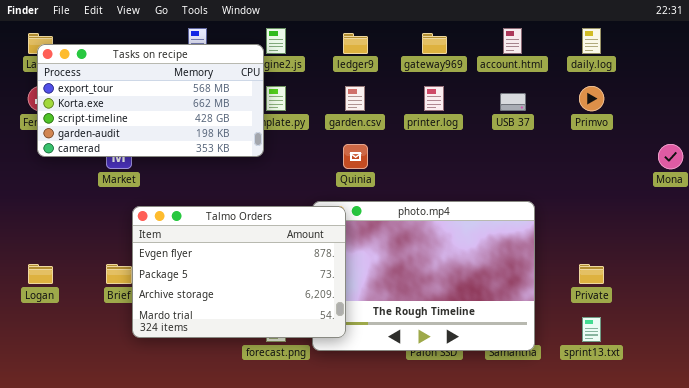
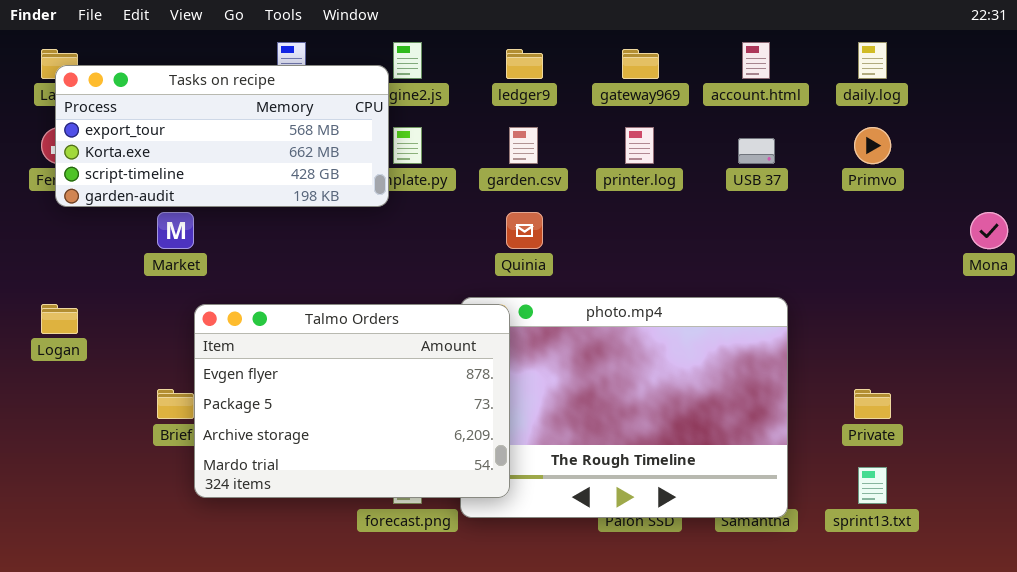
Tasks on recipe: [37,44,264,157] -> [55,65,389,207], resized
Logan: [28,264,53,284] -> [41,304,78,334], moved

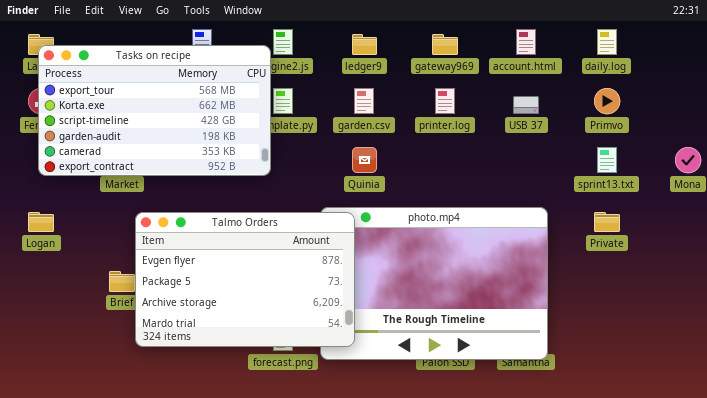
Tasks on recipe: [55,65,389,207] -> [38,45,271,176], resized
Private: [854,389,891,419] -> [594,212,620,232], moved
sprint13.txt: [858,467,887,504] -> [597,147,617,173], moved

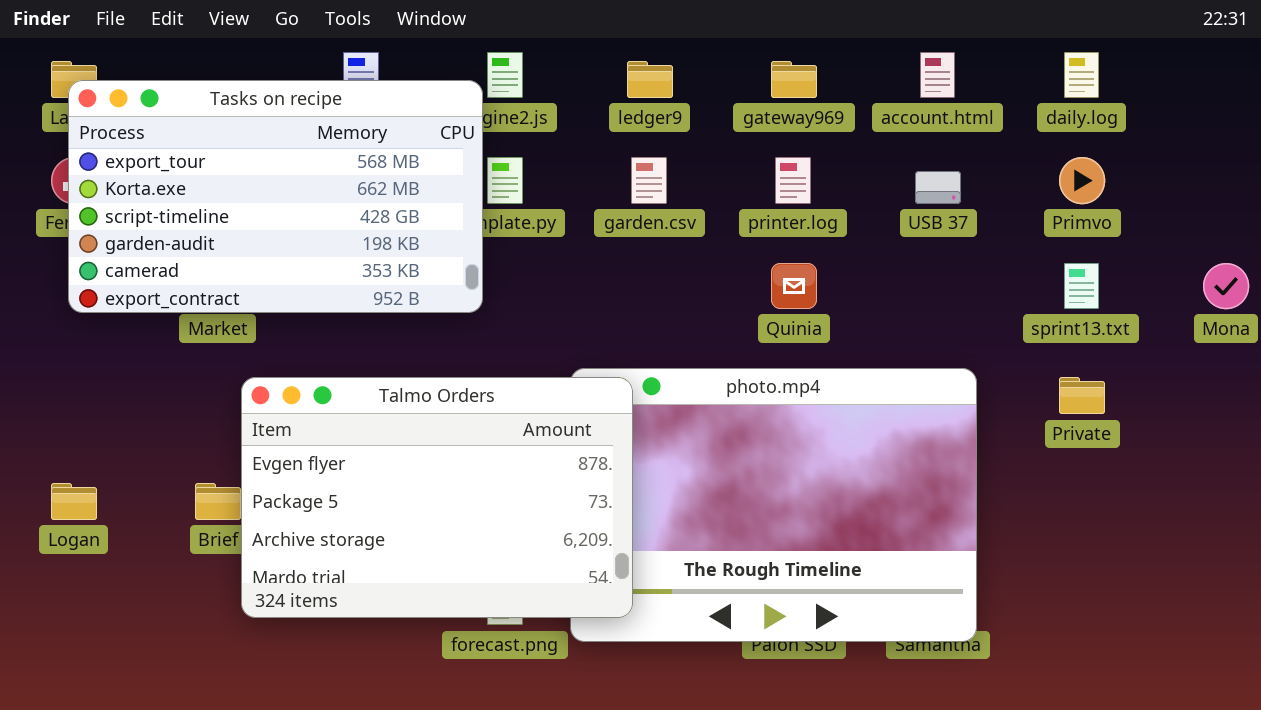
Quinia: [352,147,377,173] -> [771,263,817,309], moved
Logan: [28,212,54,232] -> [51,483,97,520], moved

